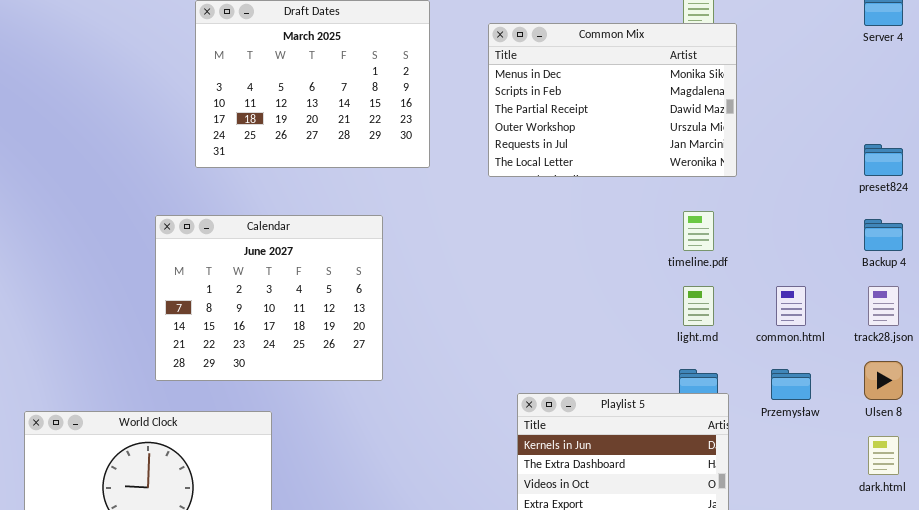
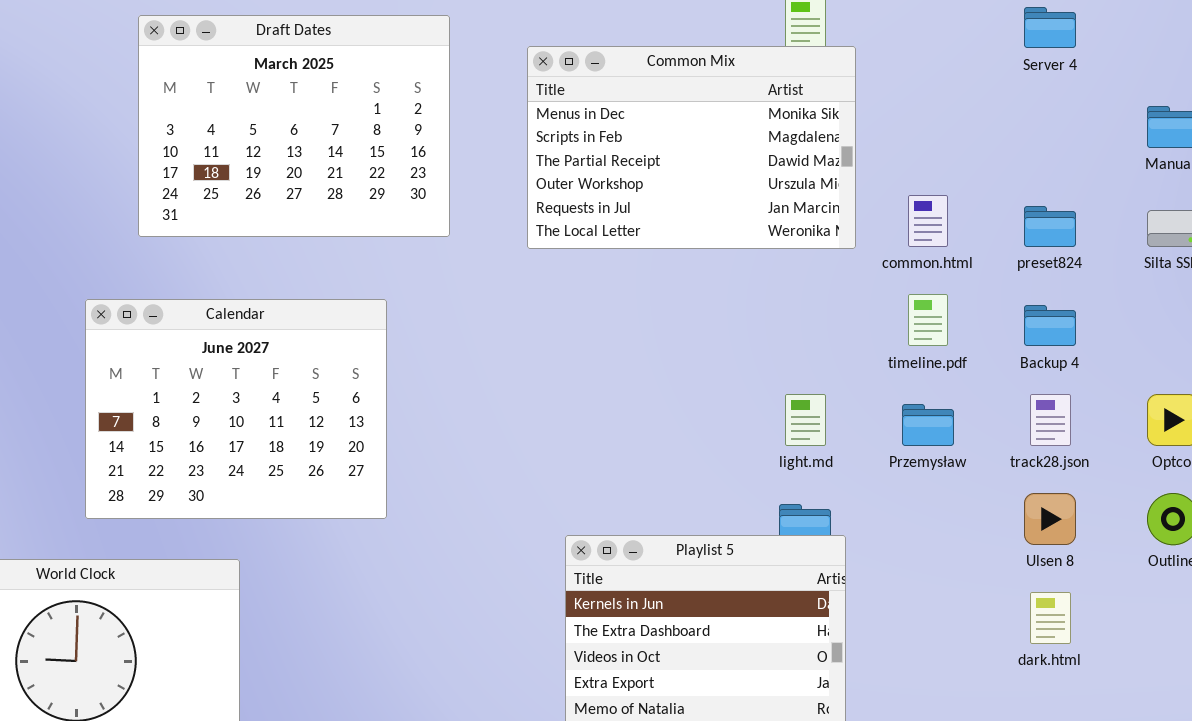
timeline.pdf: [683,211,714,251] -> [908,294,948,346], moved
common.html: [776,286,806,326] -> [908,195,948,247], moved
Przemysław: [771,369,811,400] -> [902,404,954,446], moved

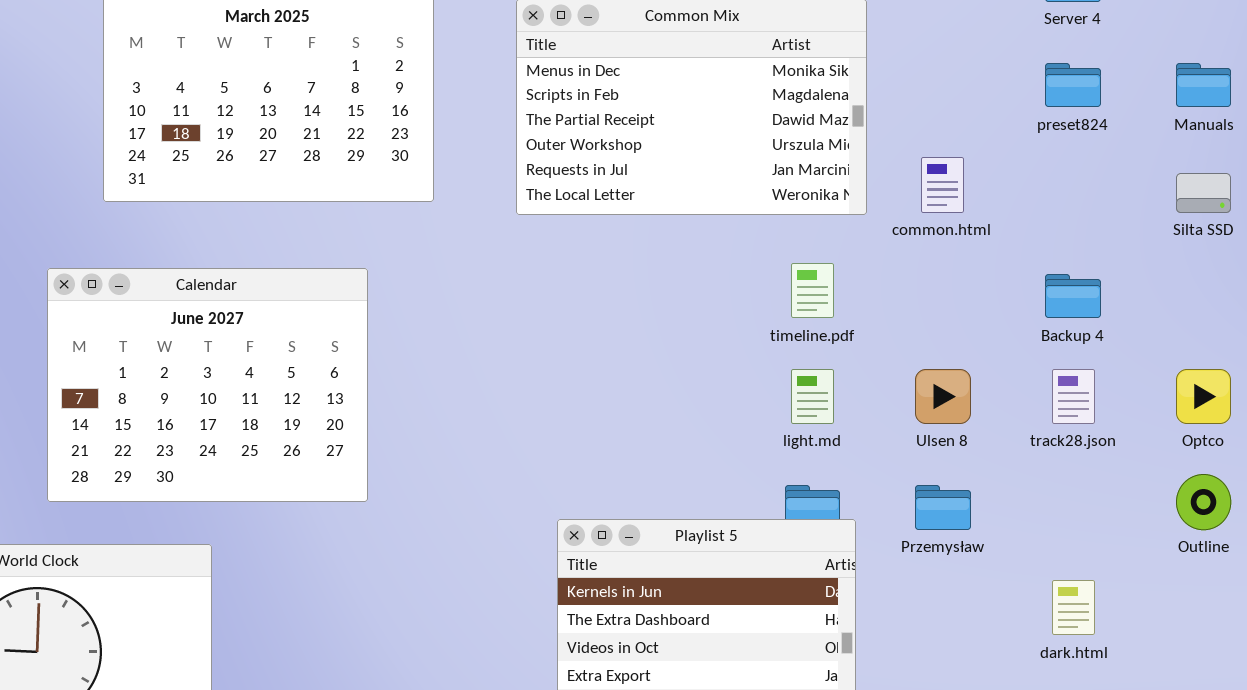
preset824: [1024,206,1076,247] -> [1045,63,1101,107], moved
timeline.pdf: [908,294,948,346] -> [791,263,834,318], moved
Przemysław: [902,404,954,446] -> [915,485,971,530], moved
Ulsen 8: [1024,493,1076,545] -> [915,369,971,424], moved

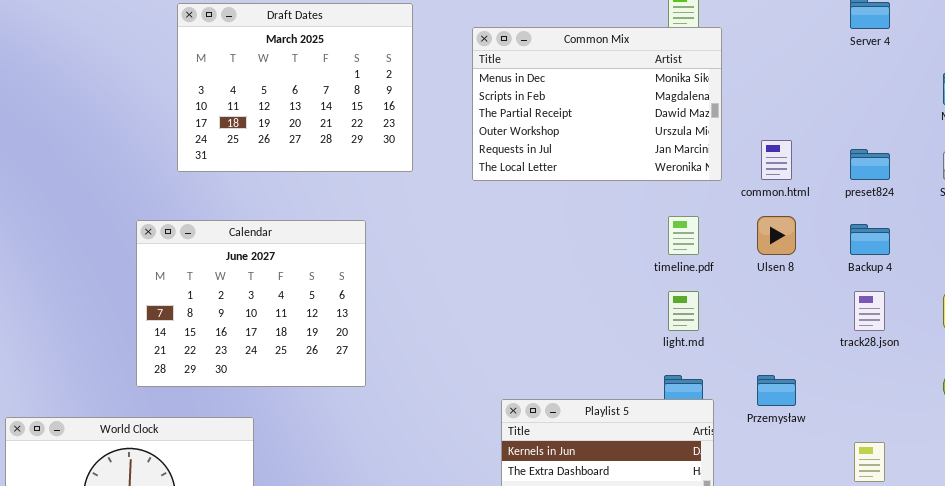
preset824: [1045,63,1101,107] -> [850,149,890,180], moved
Ulsen 8: [915,369,971,424] -> [757,216,796,255], moved

